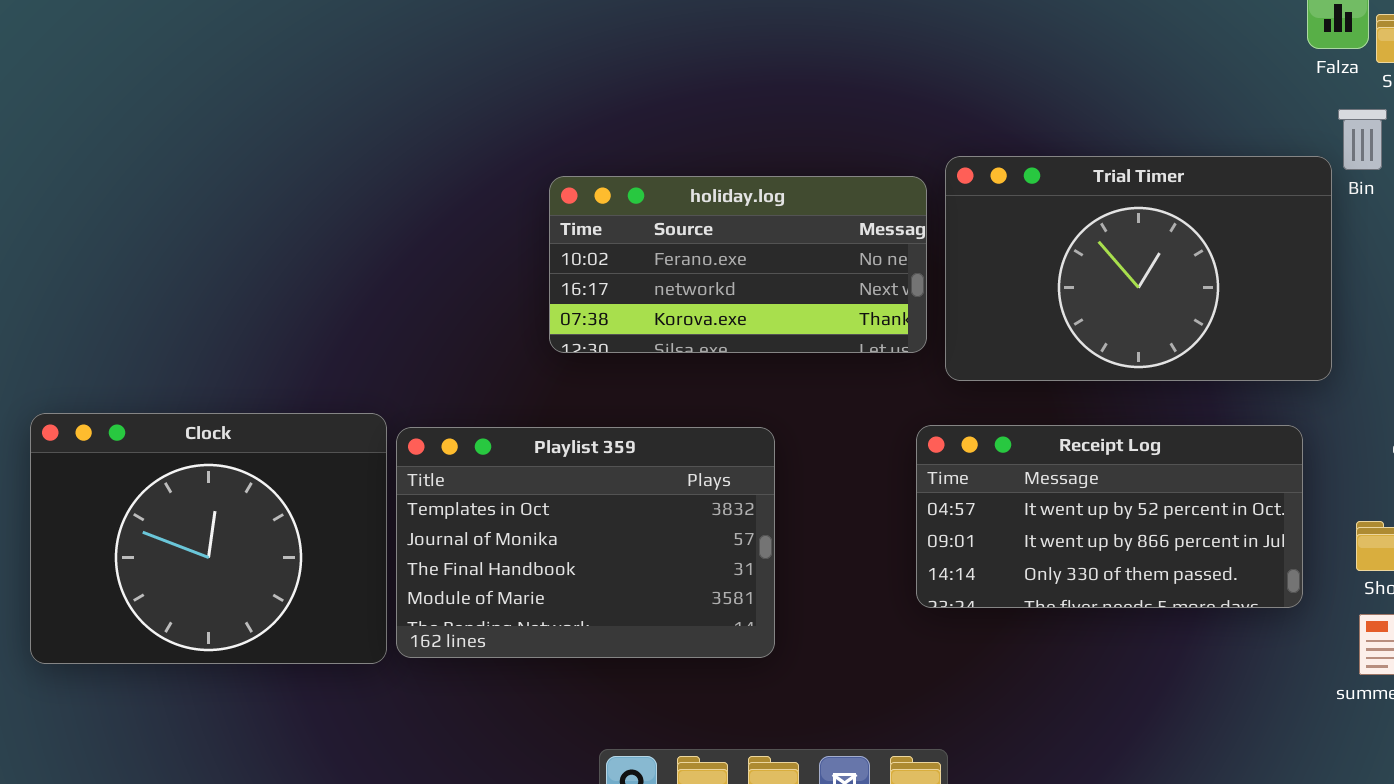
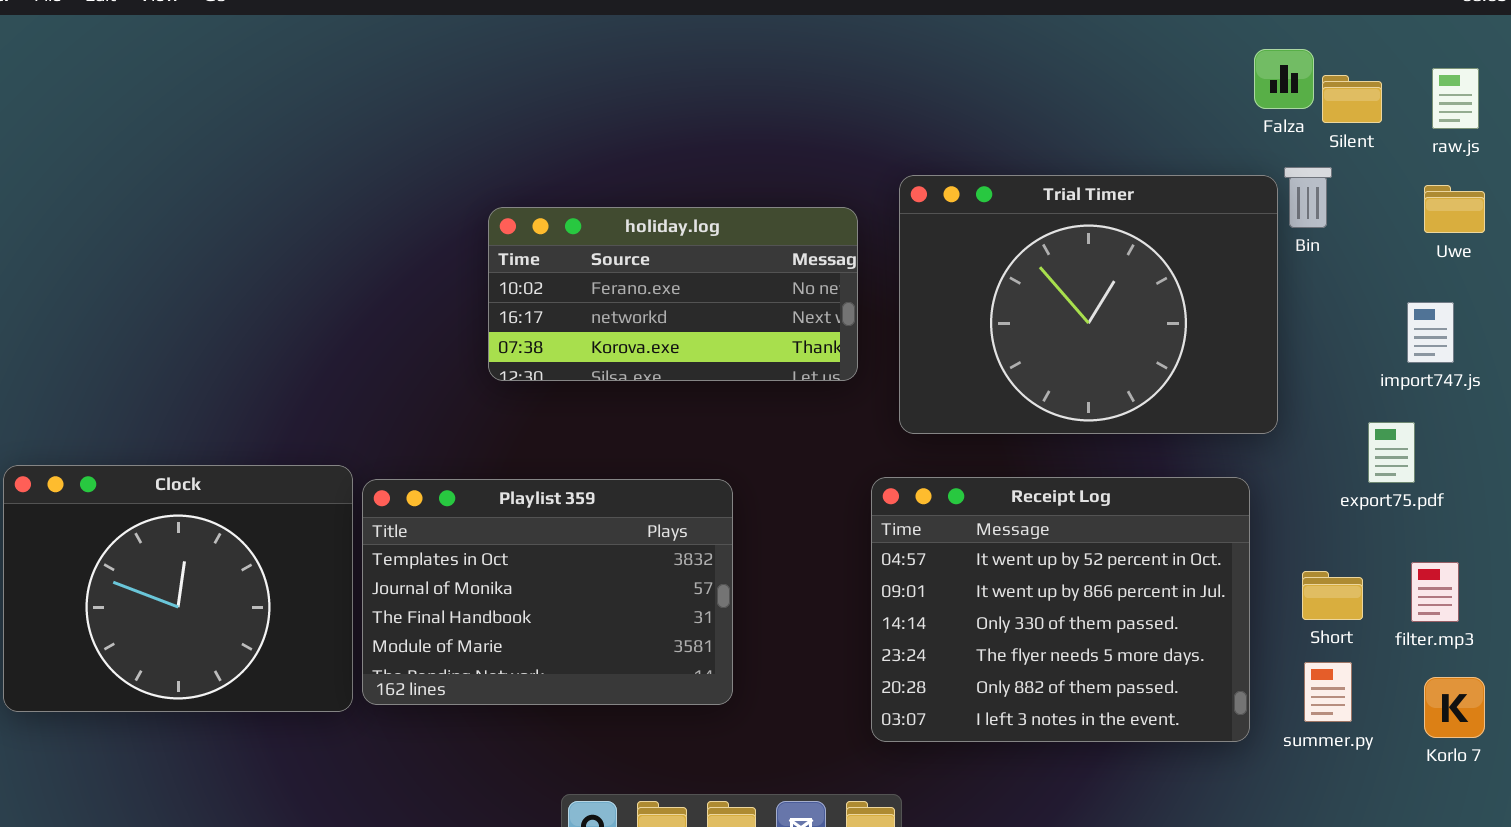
Trial Timer: [945,156,1332,381] -> [899,175,1278,434], resized
holiday.log: [549,176,927,353] -> [488,207,858,381], moved
Receipt Log: [916,425,1303,608] -> [871,477,1250,742], resized

